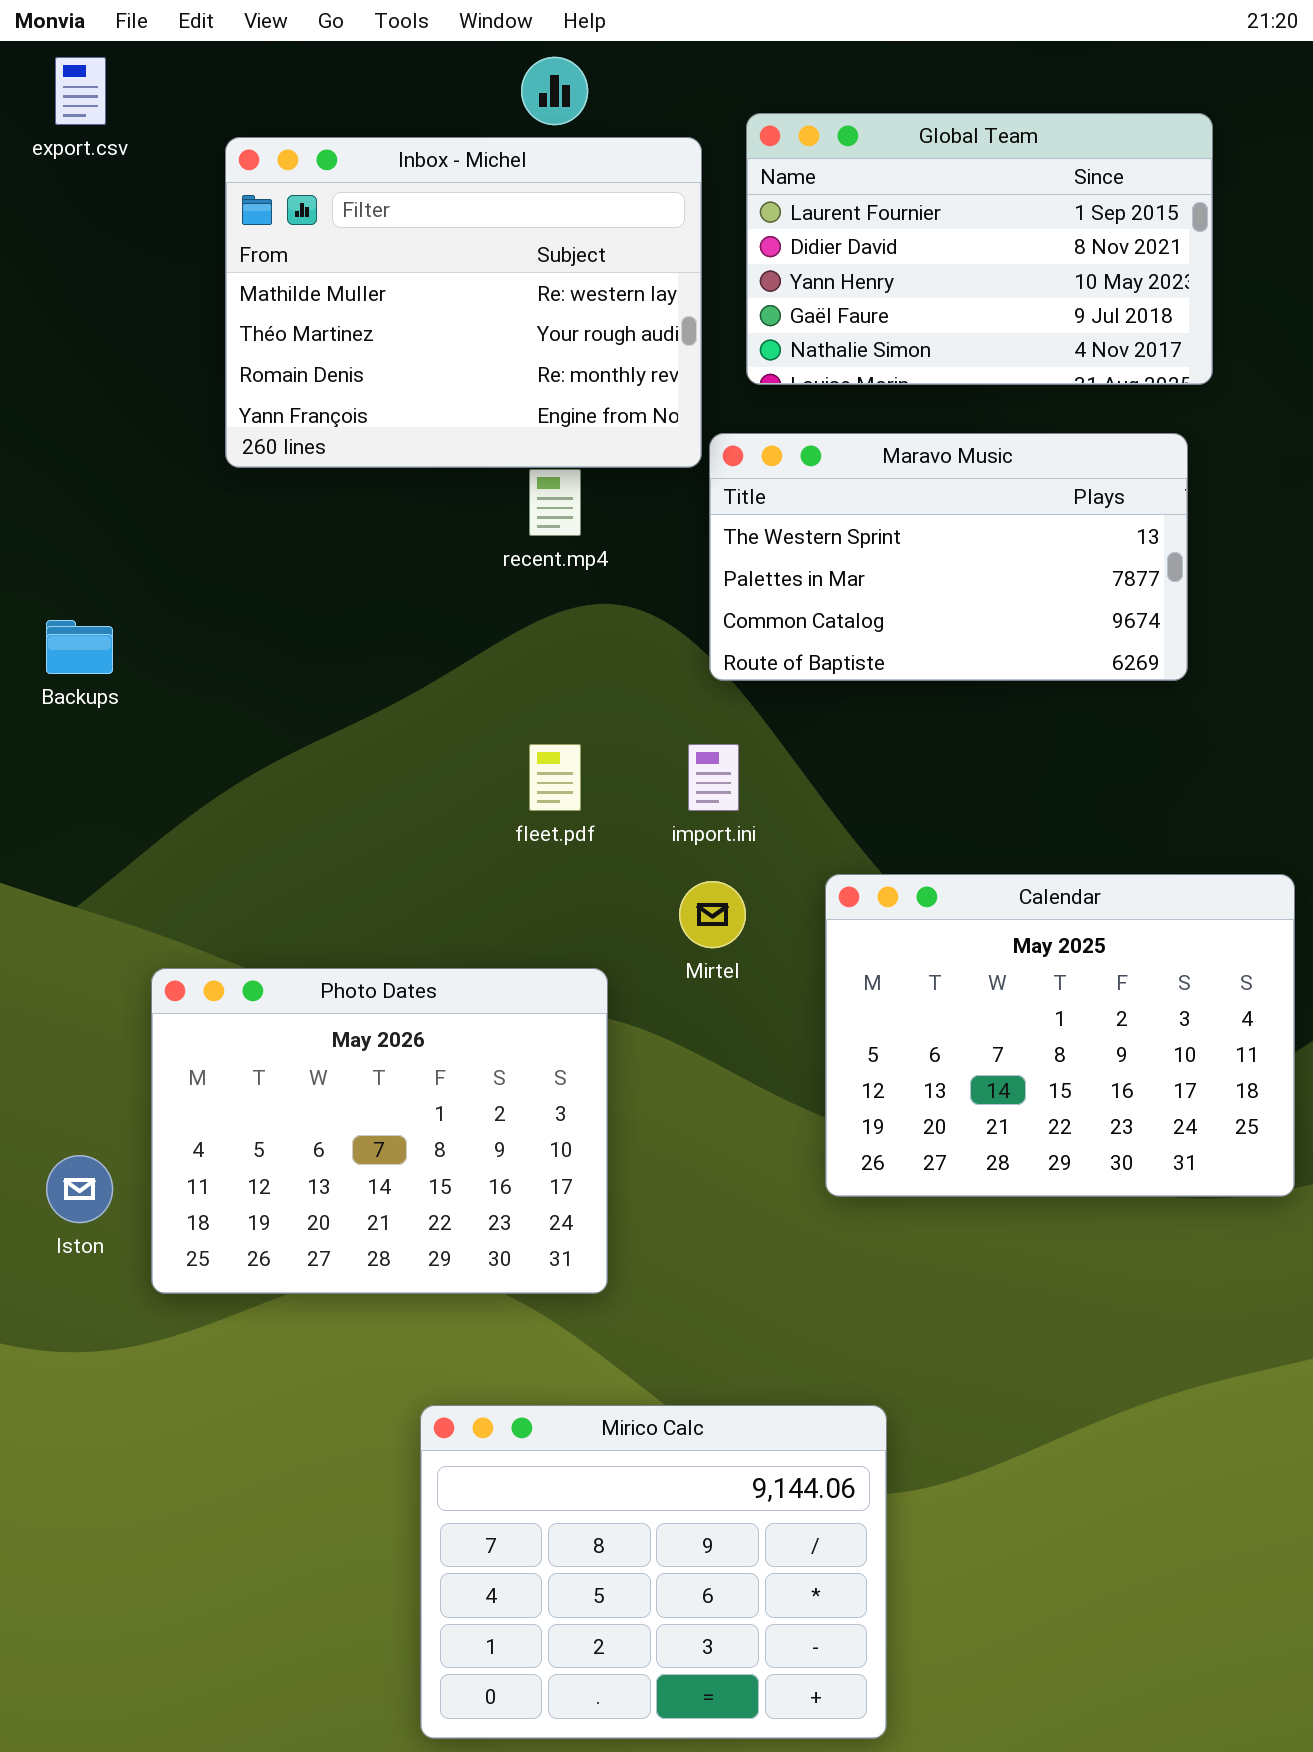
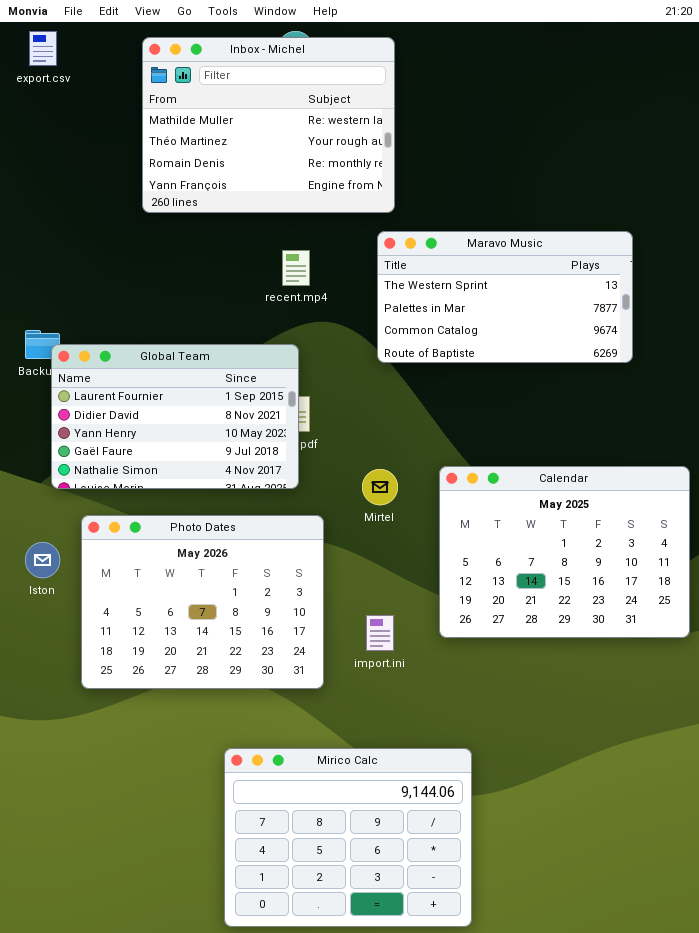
Global Team: [746,113,1213,385] -> [51,344,299,489], moved
Inbox - Michel: [225,137,702,468] -> [142,37,395,213], moved
import.ini: [688,744,739,811] -> [366,615,394,651], moved
Iston: [46,1155,113,1223] -> [25,542,60,578], moved

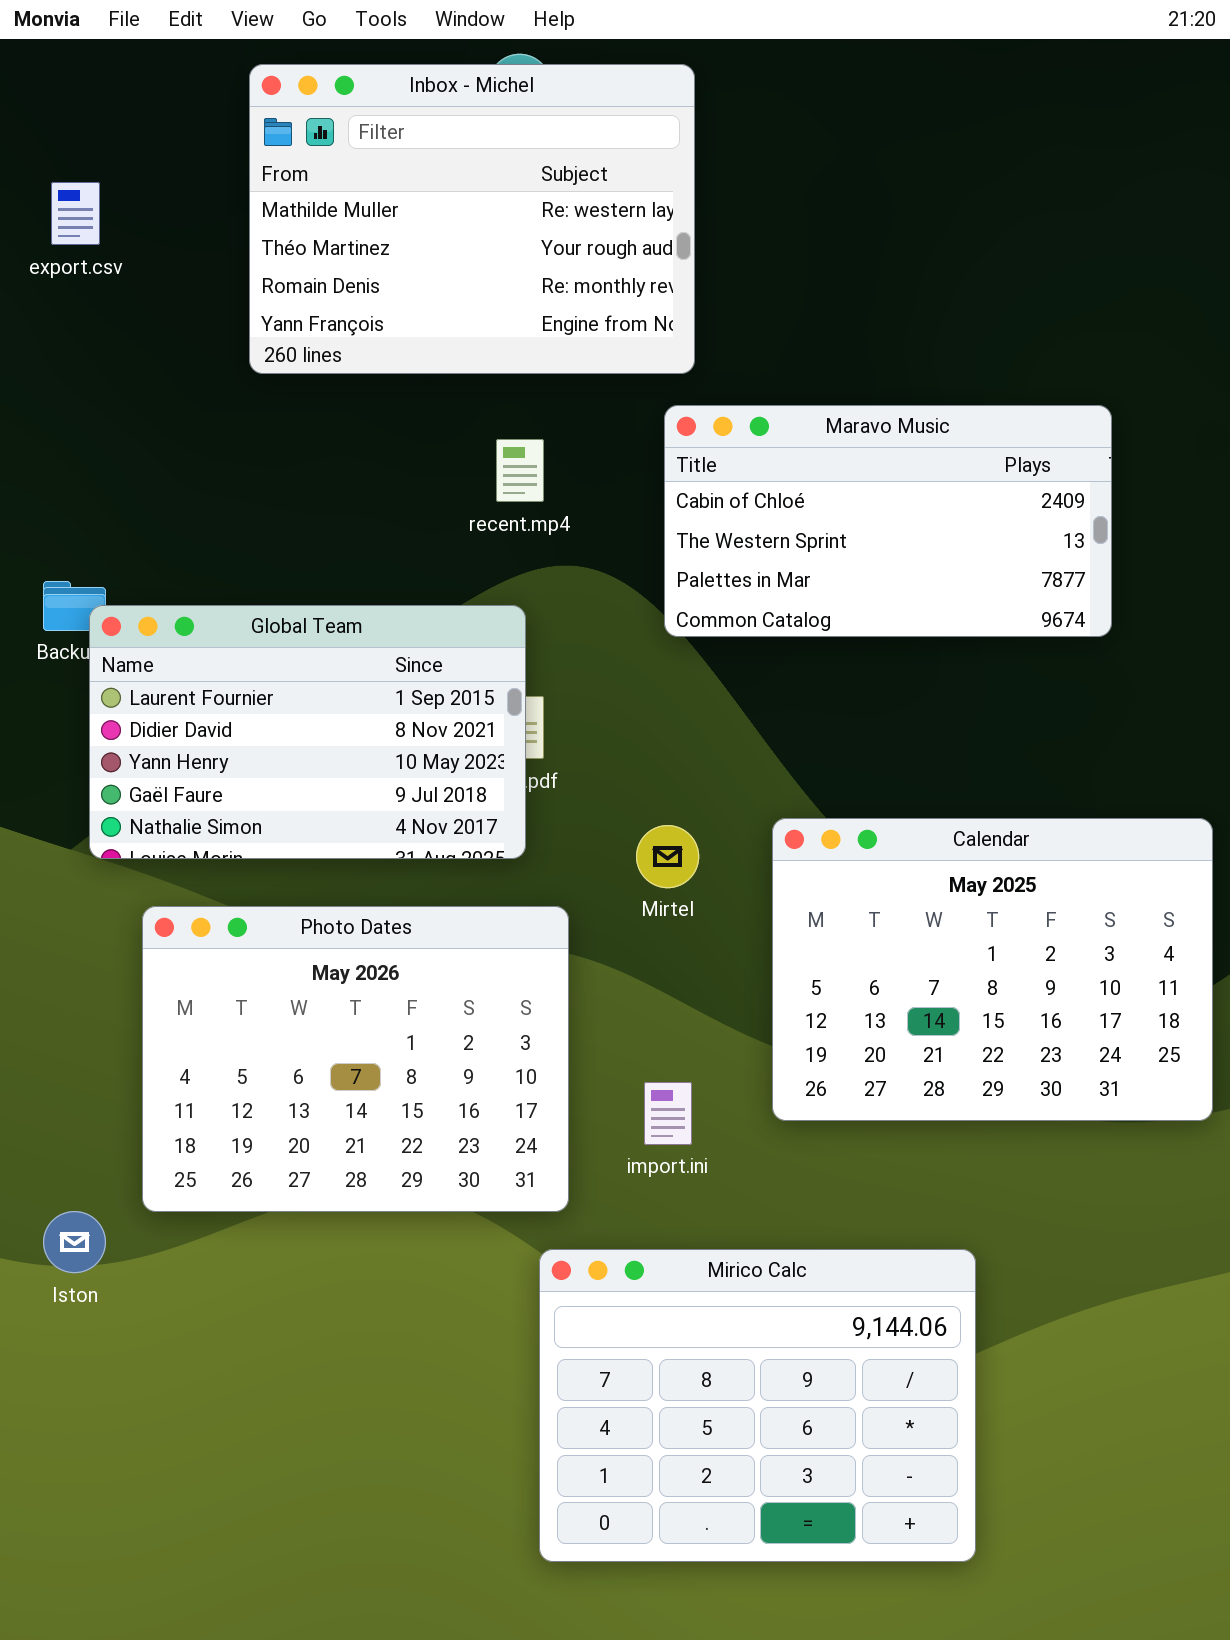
export.csv: [29,31,57,66] -> [51,182,100,245], moved
Maravo Music: [377,231,633,363] -> [664,405,1112,637], scrolled up 1 row
Iston: [25,542,60,578] -> [43,1211,106,1273], moved
Mirico Calc: [224,748,472,927] -> [539,1249,976,1562], moved

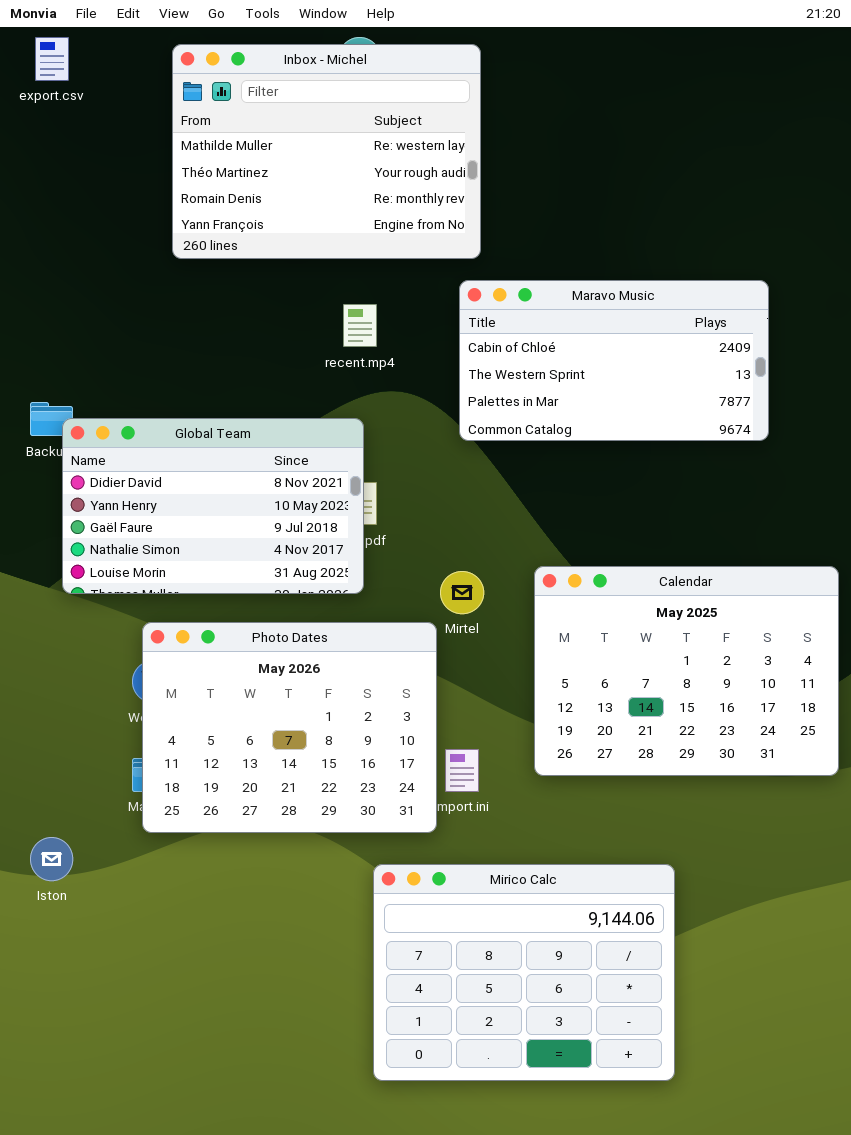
export.csv: [51,182,100,245] -> [35,37,69,81], moved
Global Team: [89,605,526,859] -> [62,418,364,594], scrolled down 1 row
Photo Dates: [142,906,569,1212] -> [142,622,437,833], moved

